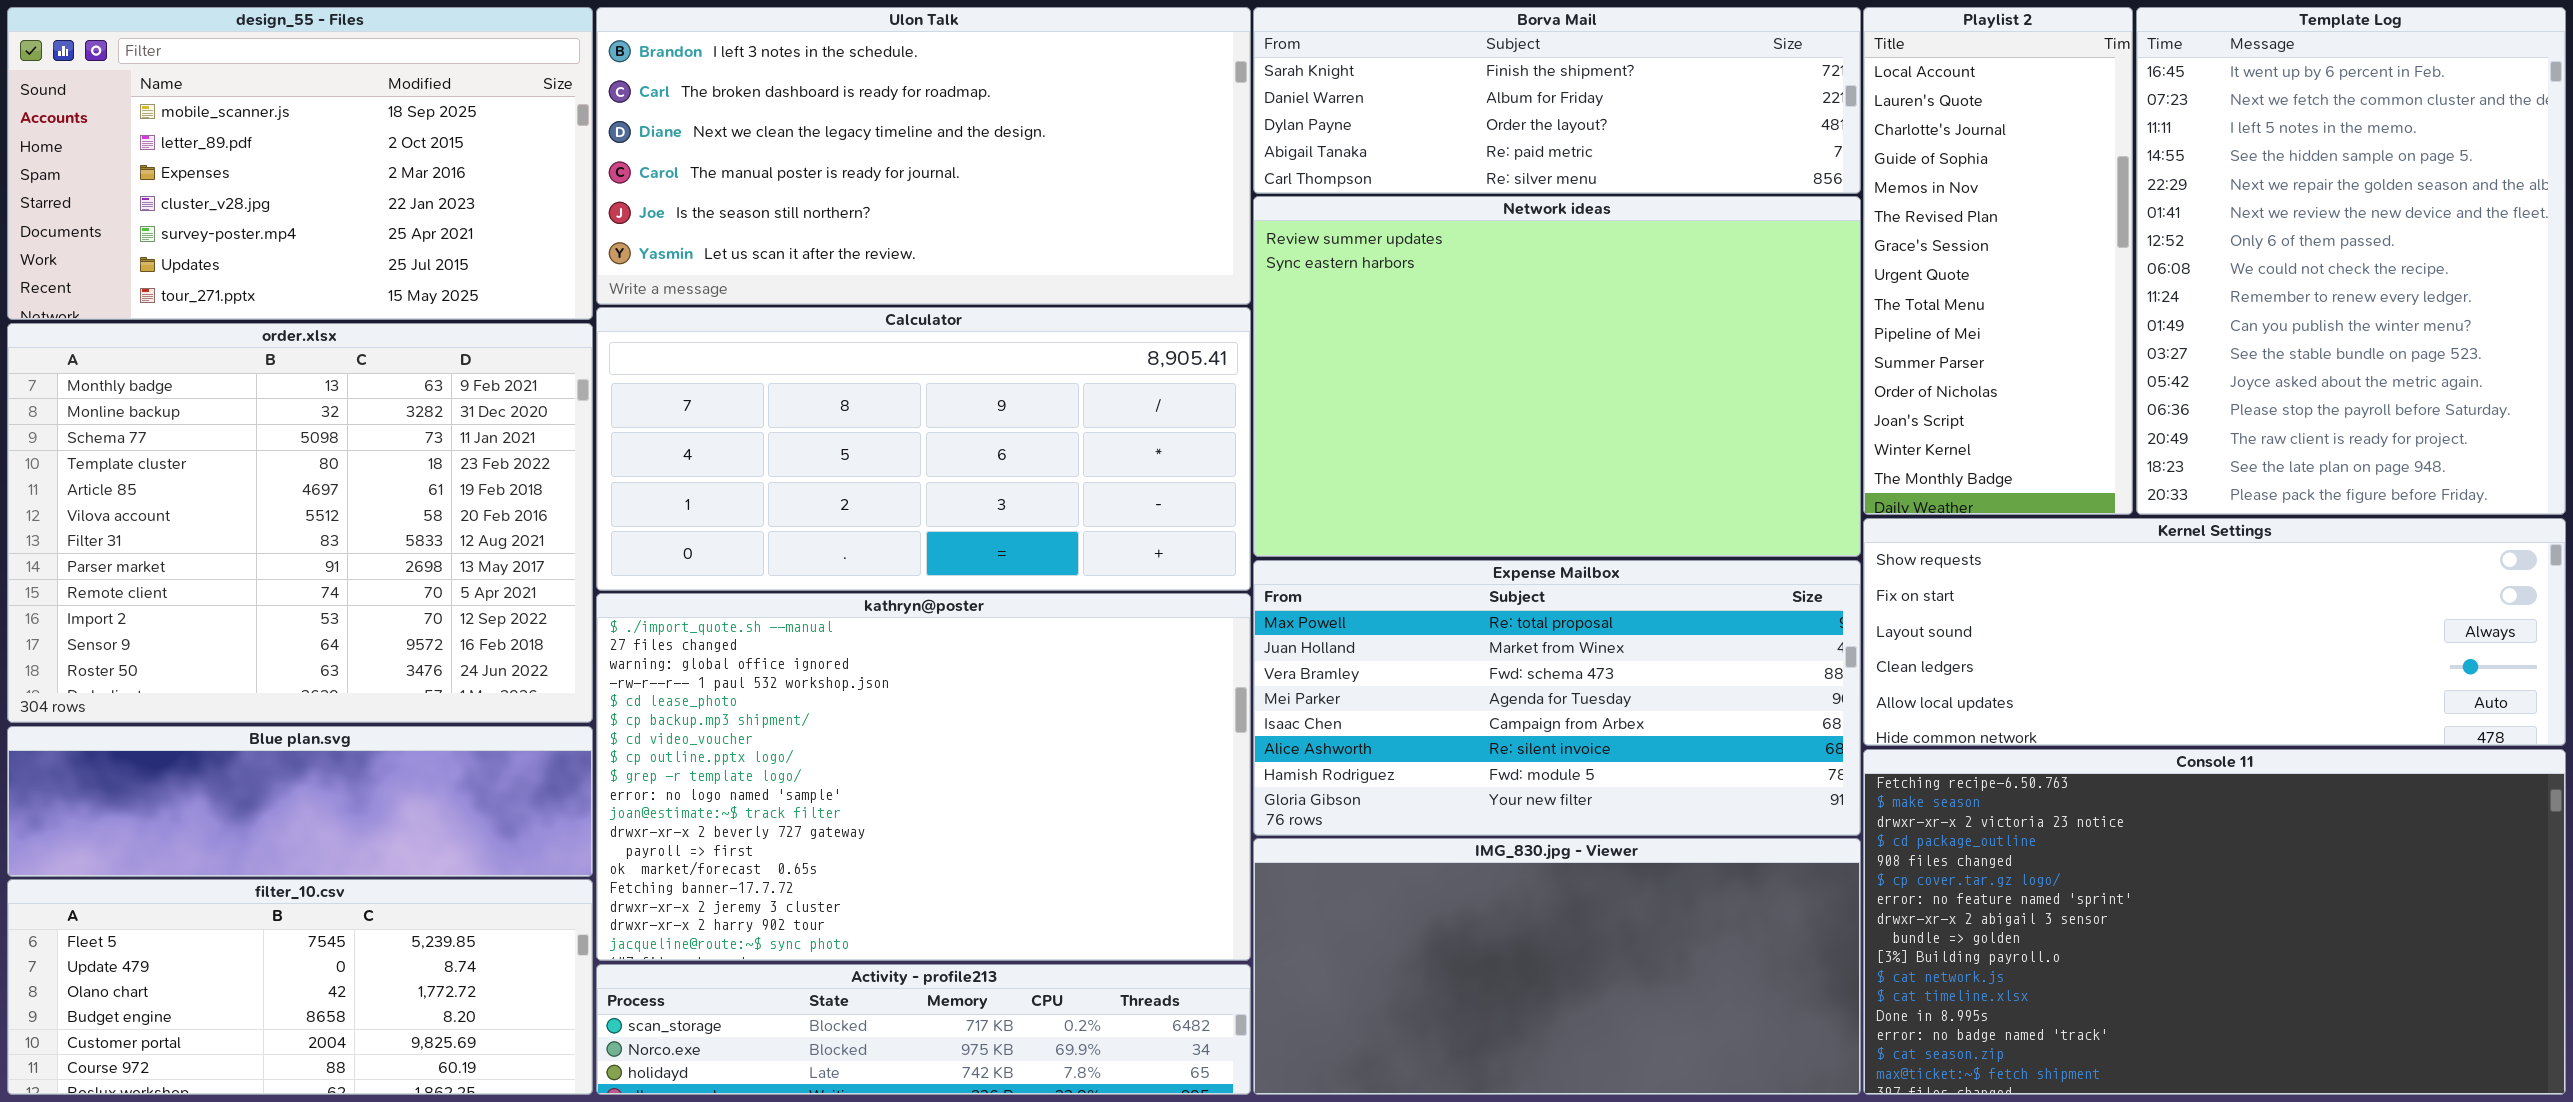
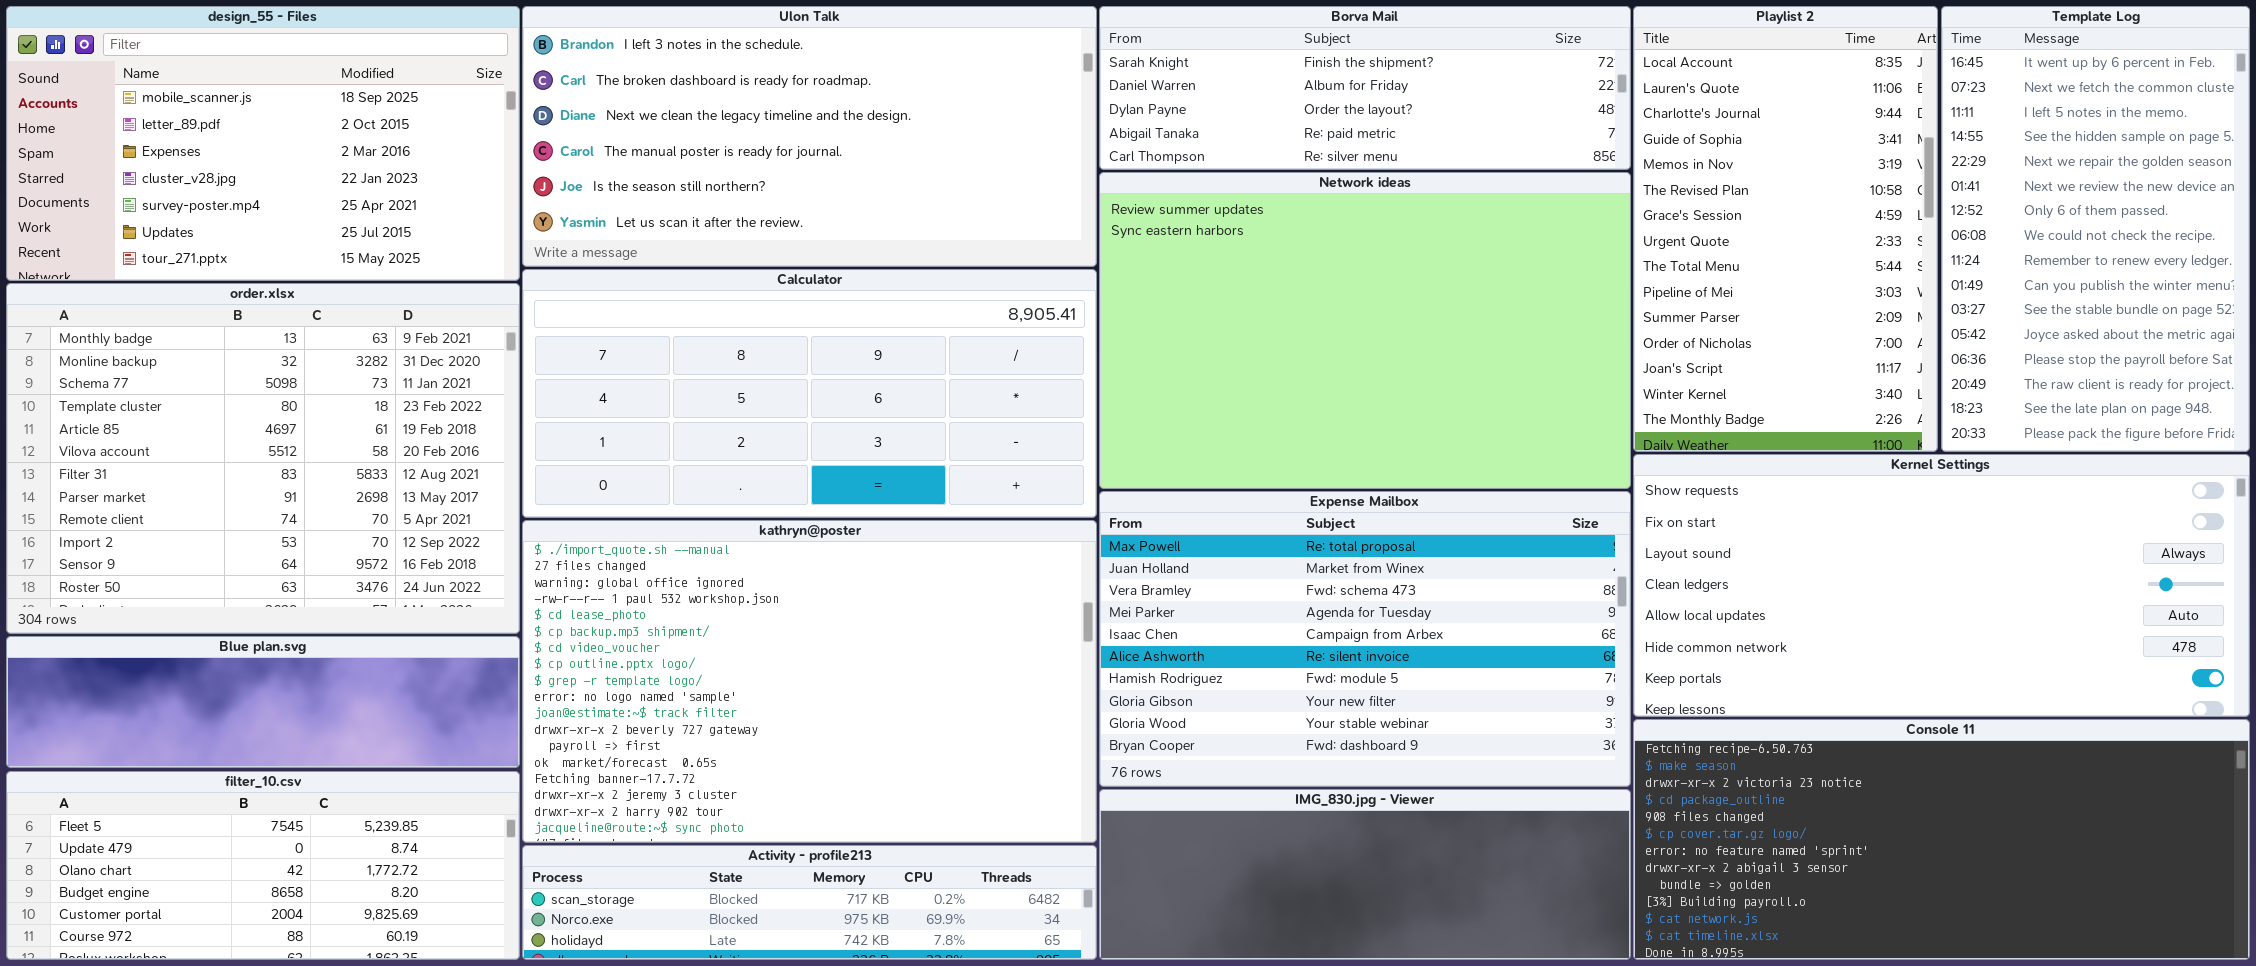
Playlist 2: [1863,7,2133,515] -> [1633,6,1938,452], resized
Template Log: [2136,7,2566,515] -> [1941,6,2250,452], resized
Kernel Settings: [1863,518,2566,746] -> [1633,454,2250,717], resized
Expense Mailbox: [1253,560,1861,836] -> [1099,491,1631,787], resized
Console 11: [1863,749,2566,1095] -> [1633,719,2250,960], resized
IMG_830.jpg - Viewer: [1253,838,1861,1095] -> [1099,789,1631,960], resized

